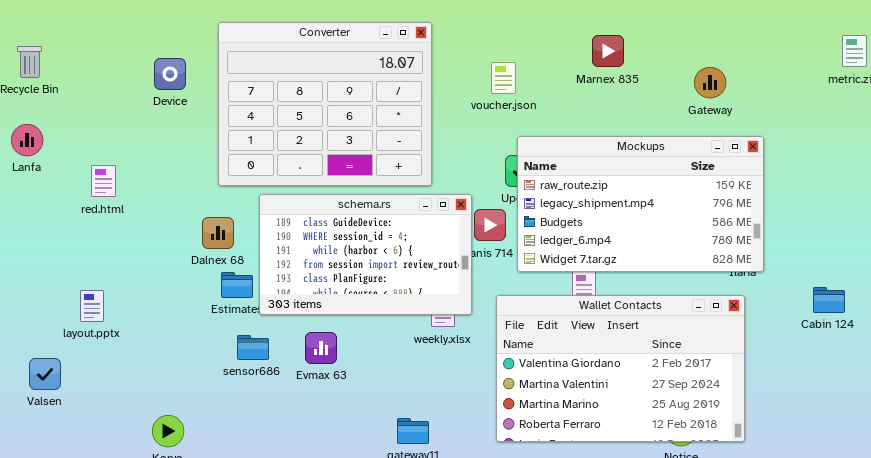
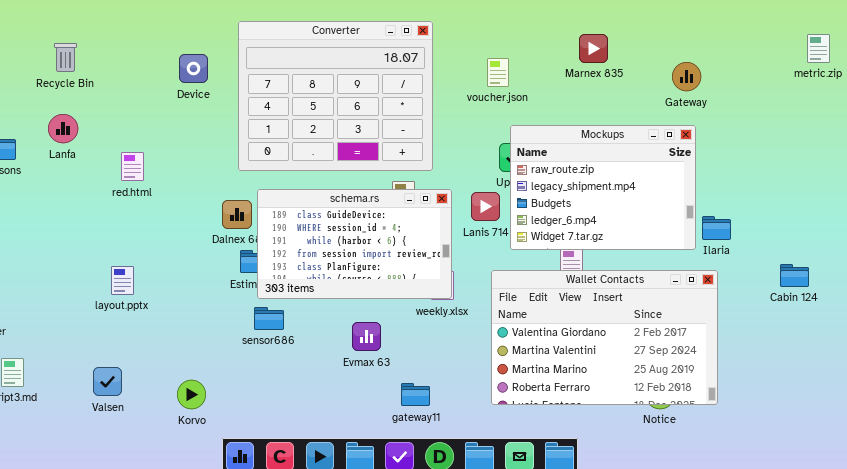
Mockups: [517,136,764,272] -> [510,125,696,250], resized
schema.rs: [259,194,472,315] -> [257,189,452,299], moved
Evmax 63: [305,332,337,364] -> [352,322,381,351], moved
Valsen: [29,358,61,390] -> [93,367,122,396], moved

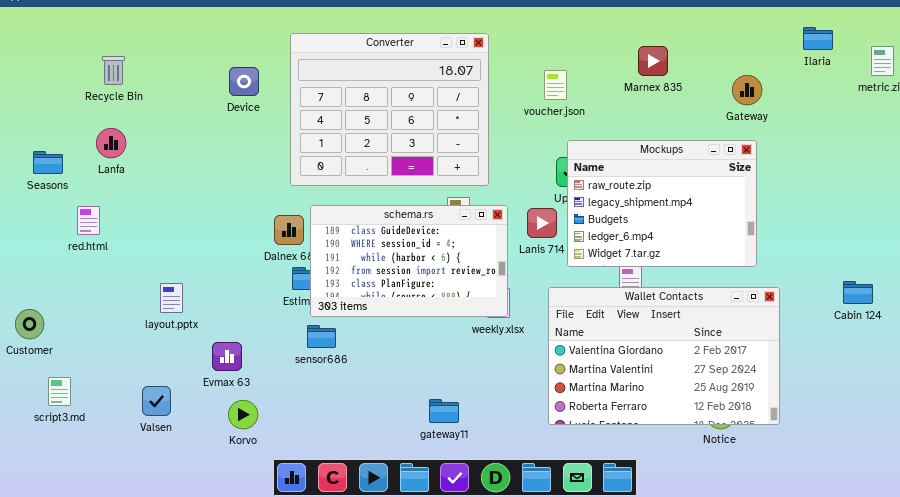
red.html: [121,152,144,181] -> [77,206,100,235], moved
Ilaria: [702,216,731,240] -> [803,27,833,50], moved
Evmax 63: [352,322,381,351] -> [212,342,242,371], moved
gateway11: [401,383,430,406] -> [429,399,459,423], moved

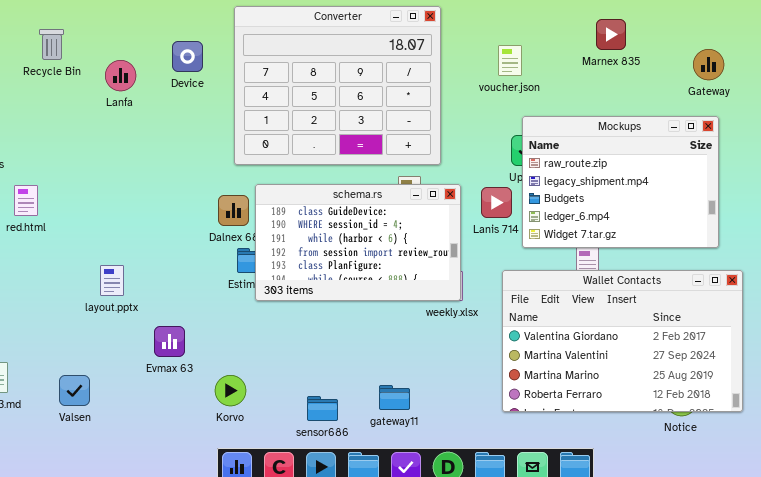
Lanfa: [96,128,126,158] -> [105,60,136,91], moved
sensor686: [307,325,336,348] -> [307,396,338,421], moved
Valsen: [142,386,171,416] -> [59,375,90,406], moved
Korvo: [228,400,258,429] -> [215,375,246,406], moved

